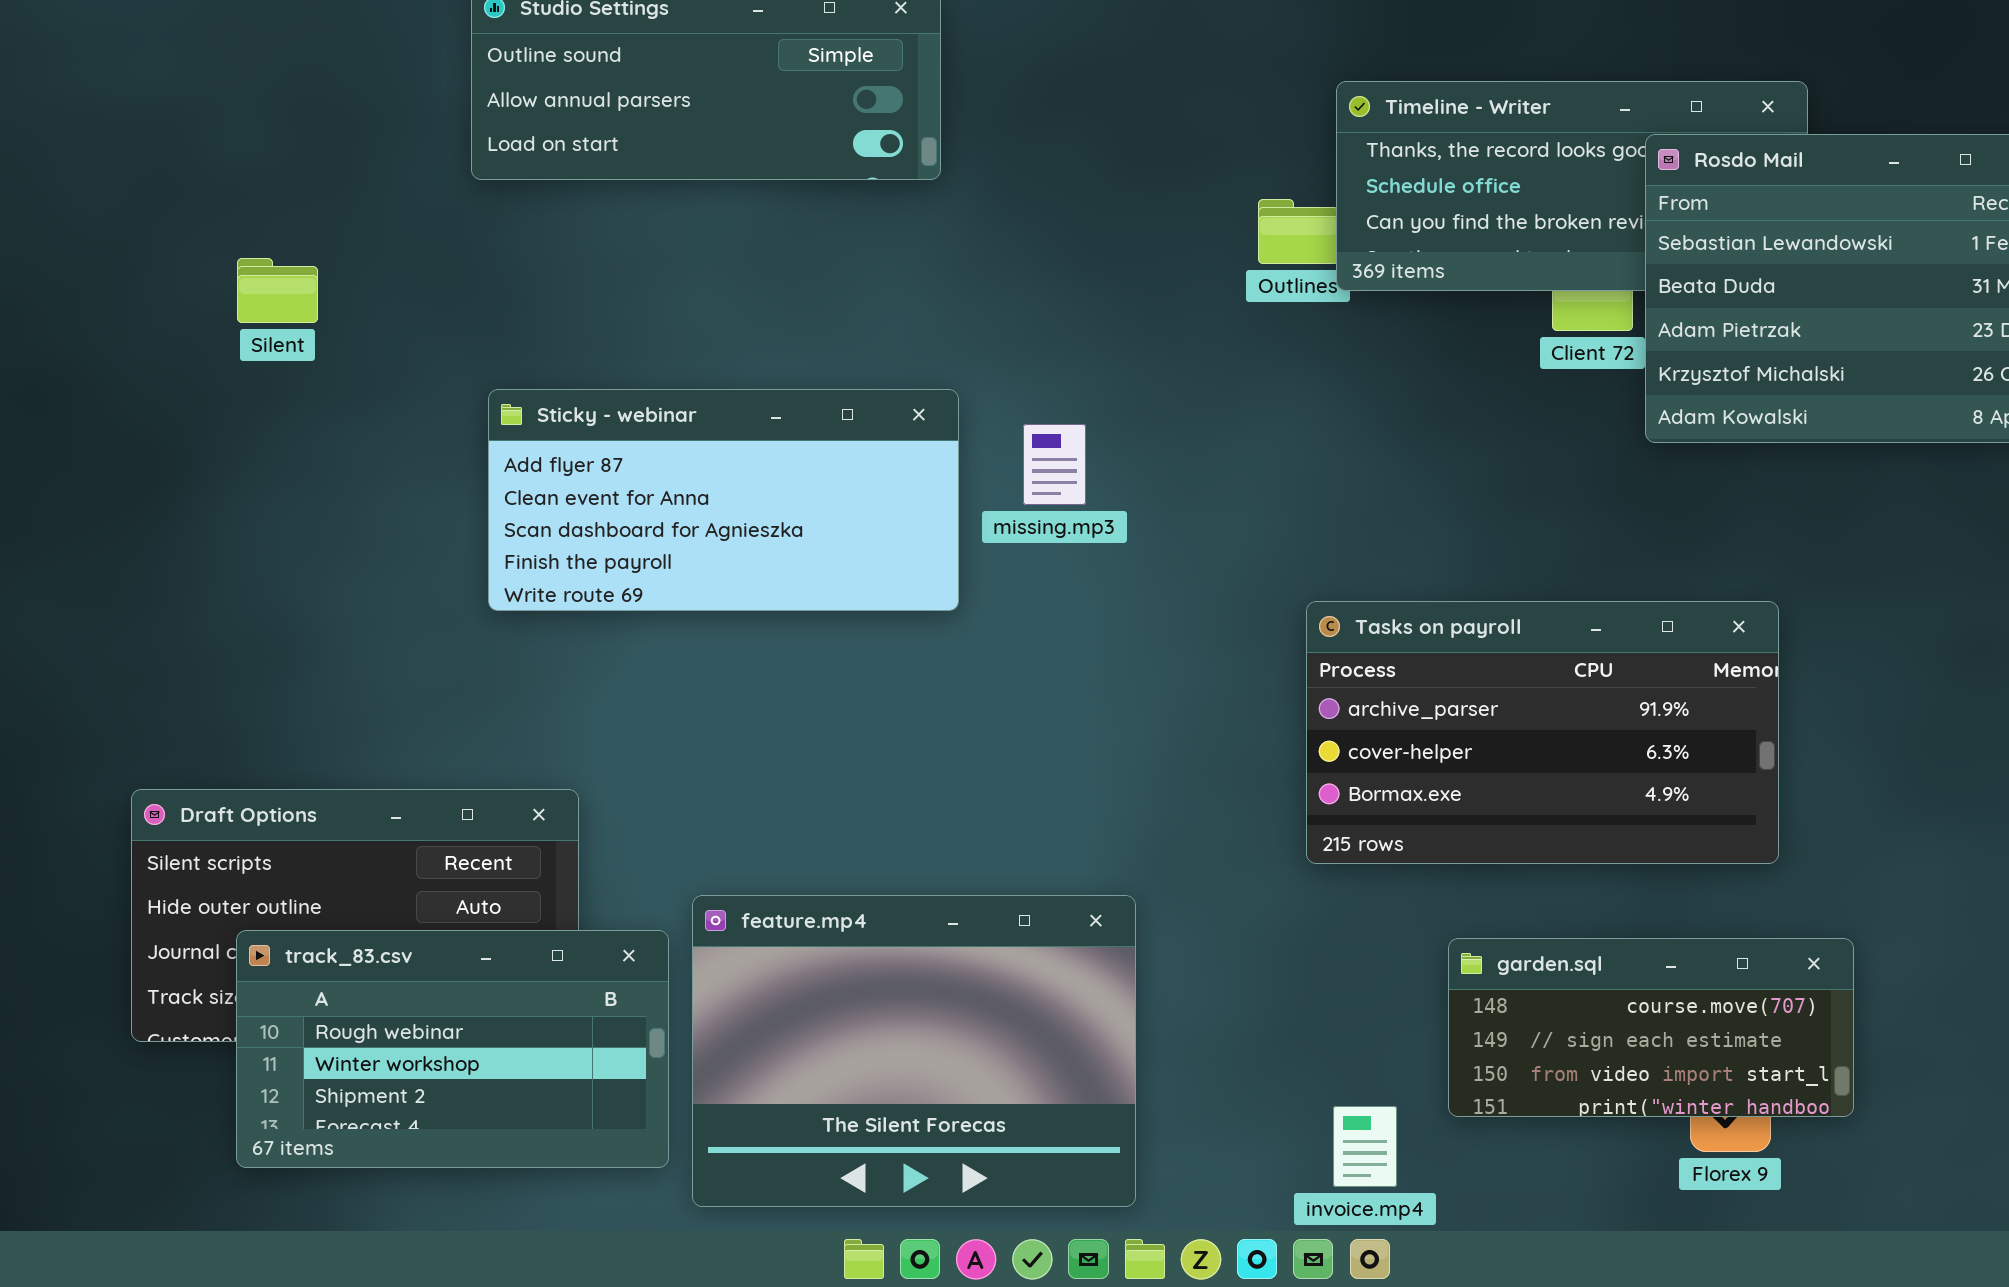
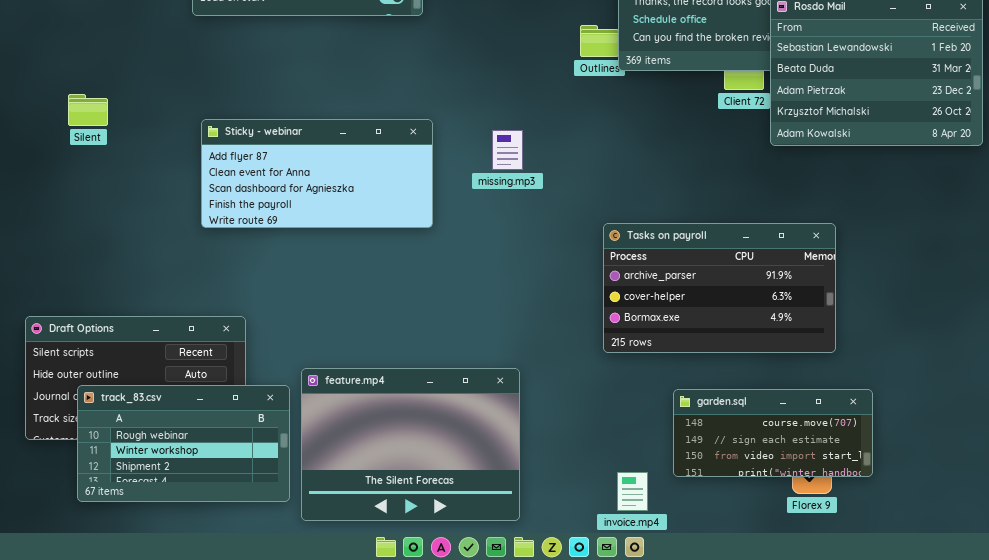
Silent: [237,258,318,323] -> [68,94,108,126], moved
missing.mp3: [1023,424,1086,505] -> [492,130,523,170], moved

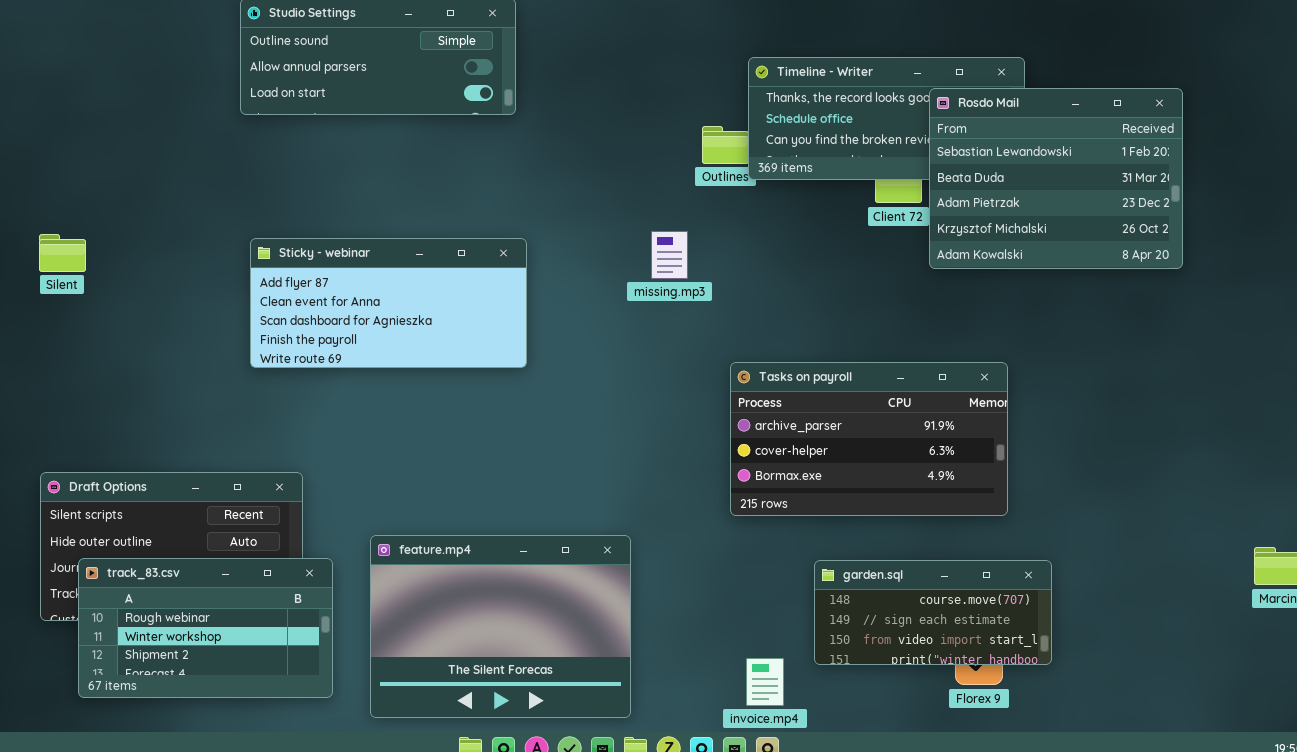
Silent: [68,94,108,126] -> [39,234,86,272], moved
missing.mp3: [492,130,523,170] -> [651,231,688,279], moved
track_83.csv: [77,385,290,502] -> [78,558,333,698], moved

